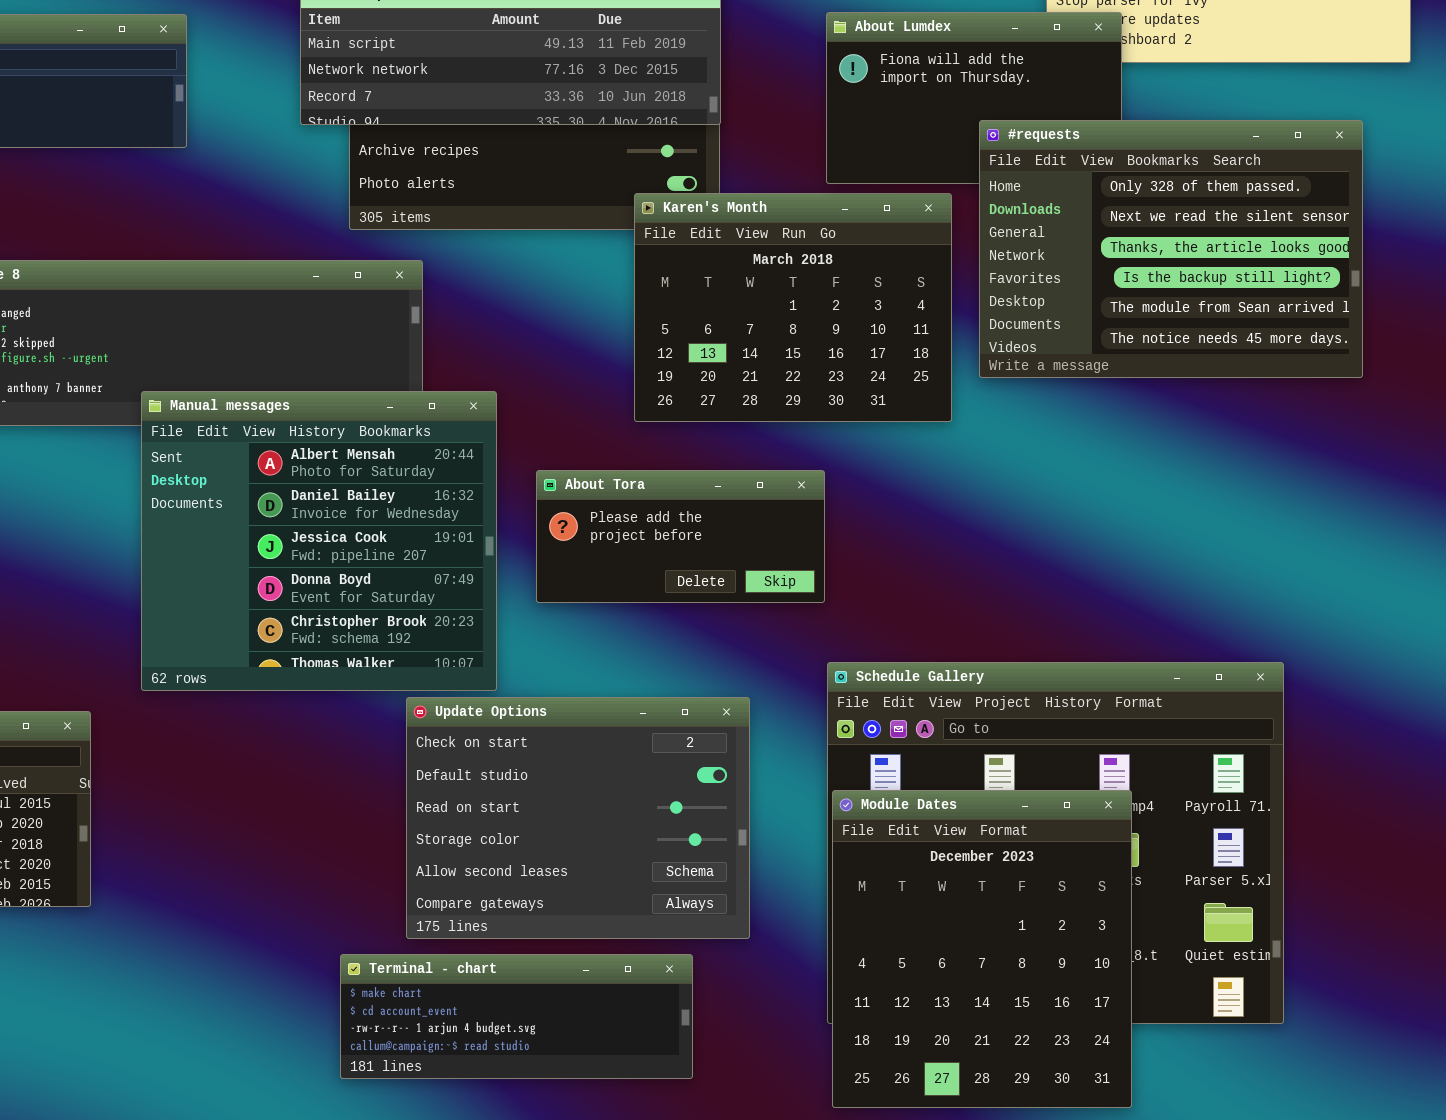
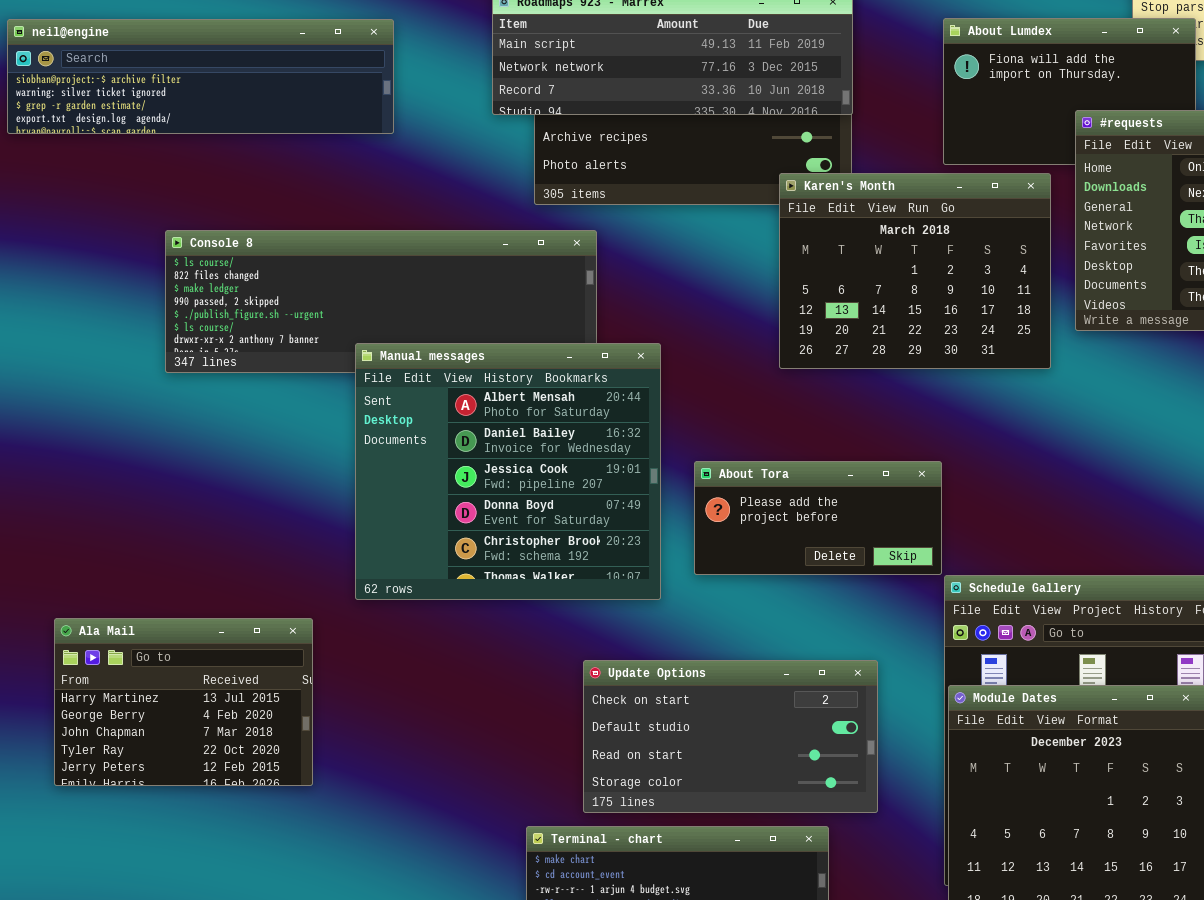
About Tora: [536,470,825,603] -> [694,461,942,575], moved
Update Options: [406,697,750,939] -> [583,660,878,813], resized

